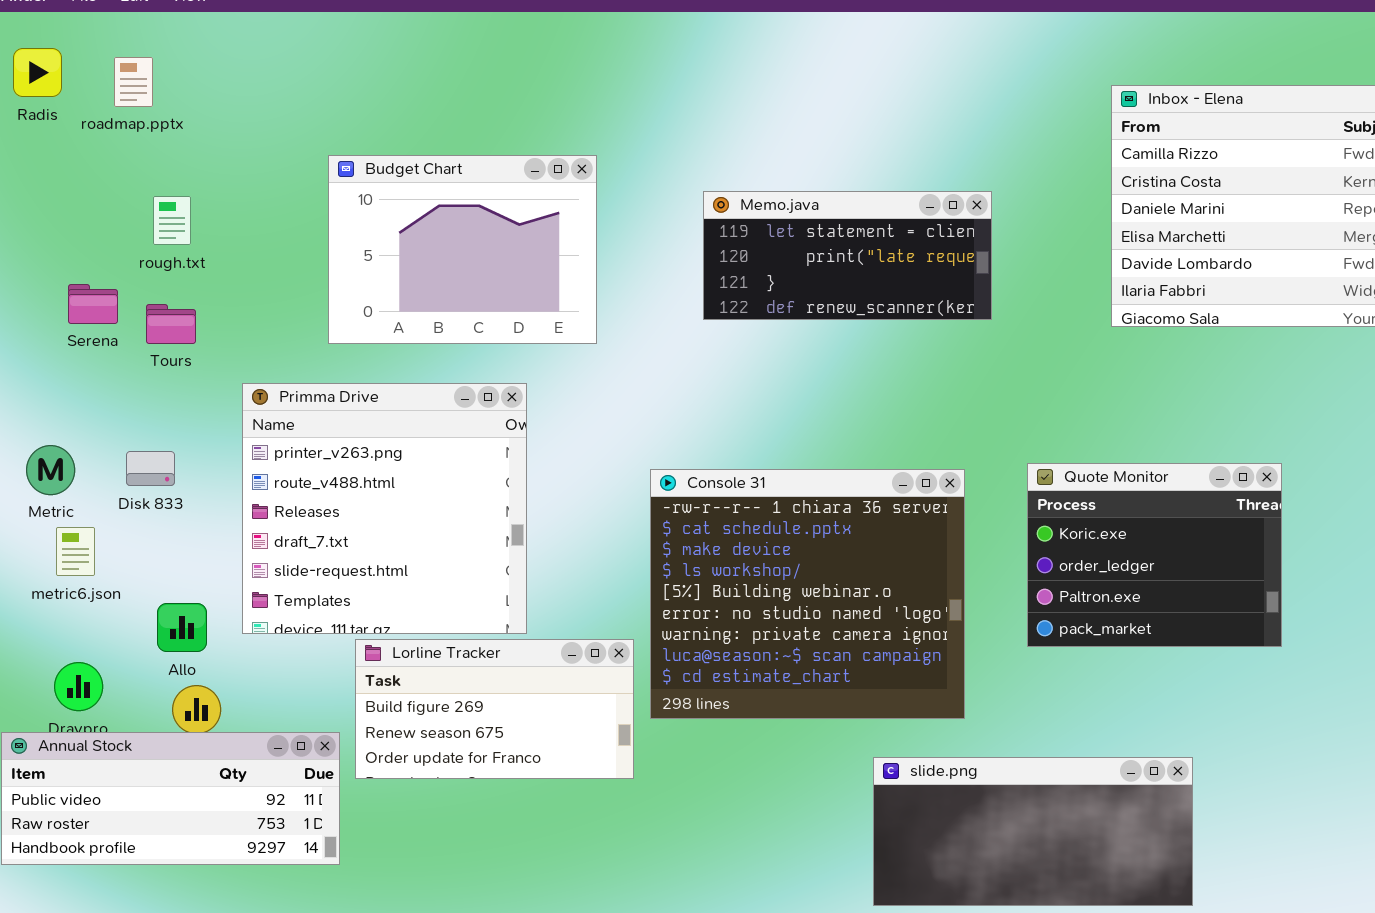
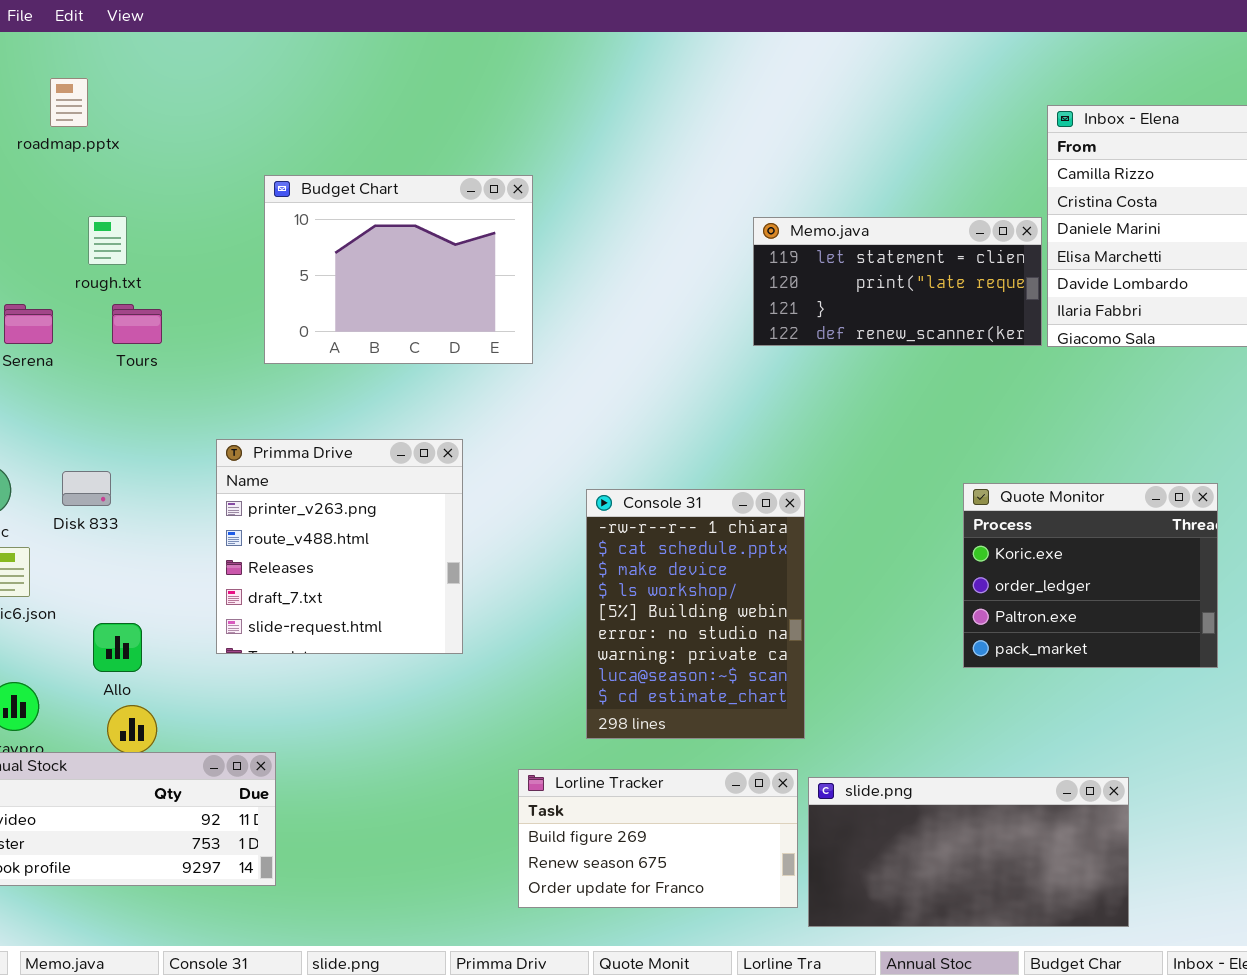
Memo.java: [703,191,992,320] -> [753,217,1042,346], moved
Tours: [146,304,196,344] -> [112,304,162,344], moved
Primma Drive: [242,383,527,634] -> [216,439,463,654], resized
Console 31: [650,469,965,719] -> [586,489,805,739], resized
Lorline Tracker: [355,639,634,779] -> [518,769,798,908], moved

